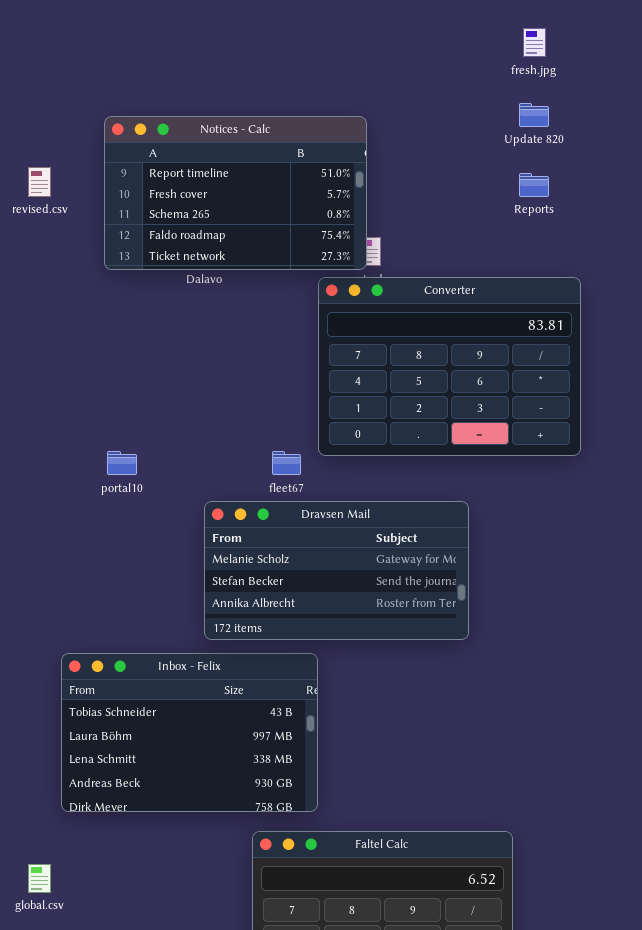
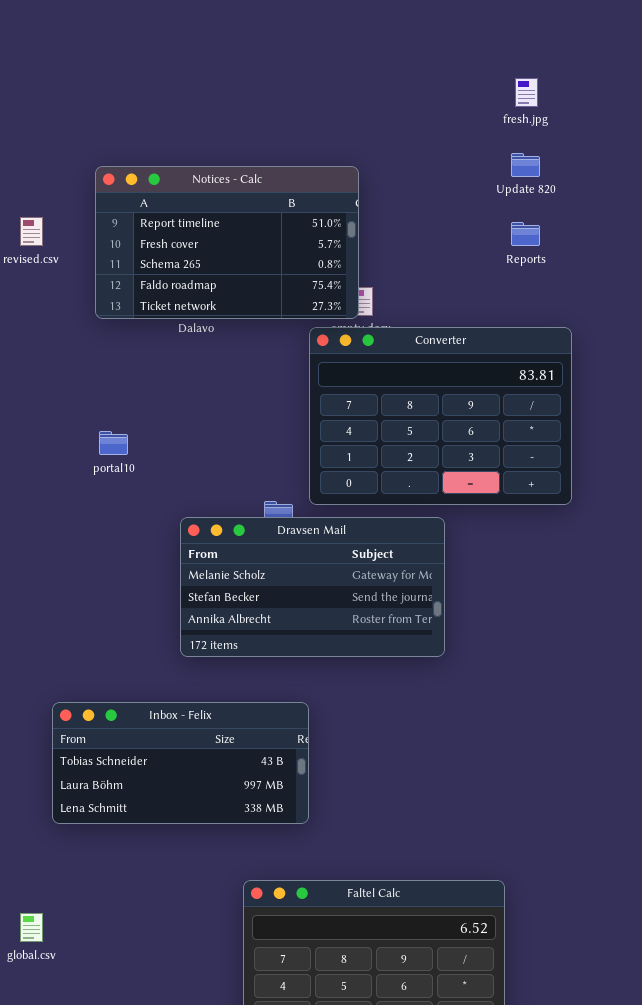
portal10: [107,451,137,475] -> [99,431,128,455], moved
Dravsen Mail: [204,501,469,640] -> [180,517,445,657], moved
Inbox - Felix: [61,653,318,812] -> [52,702,309,824], resized

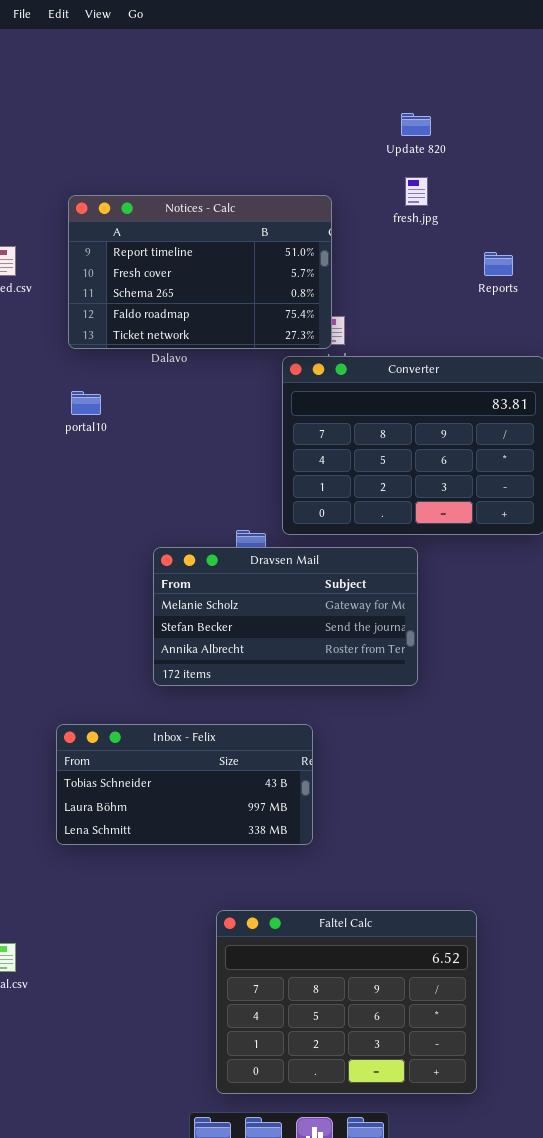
fresh.jpg: [515,78,538,107] -> [405,177,428,206], moved
Update 820: [511,153,540,177] -> [401,113,431,136], moved
portal10: [99,431,128,455] -> [71,391,101,415], moved
Inbox - Felix: [52,702,309,824] -> [56,724,313,845], moved

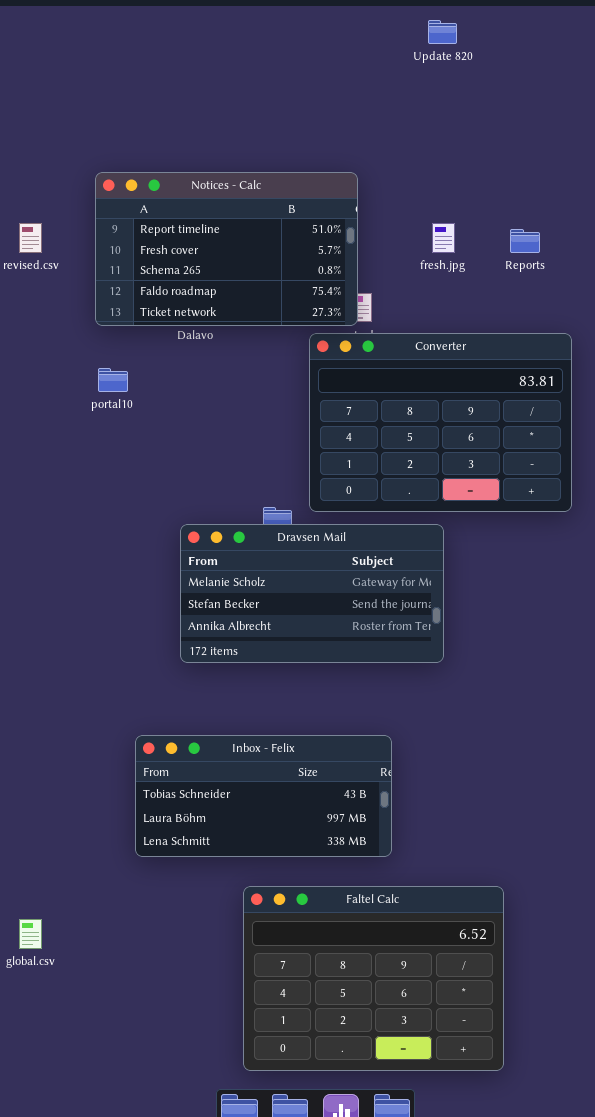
Update 820: [401,113,431,136] -> [428,20,457,44], moved
fresh.jpg: [405,177,428,206] -> [432,223,455,253], moved
Inbox - Felix: [56,724,313,845] -> [135,735,392,857], moved

